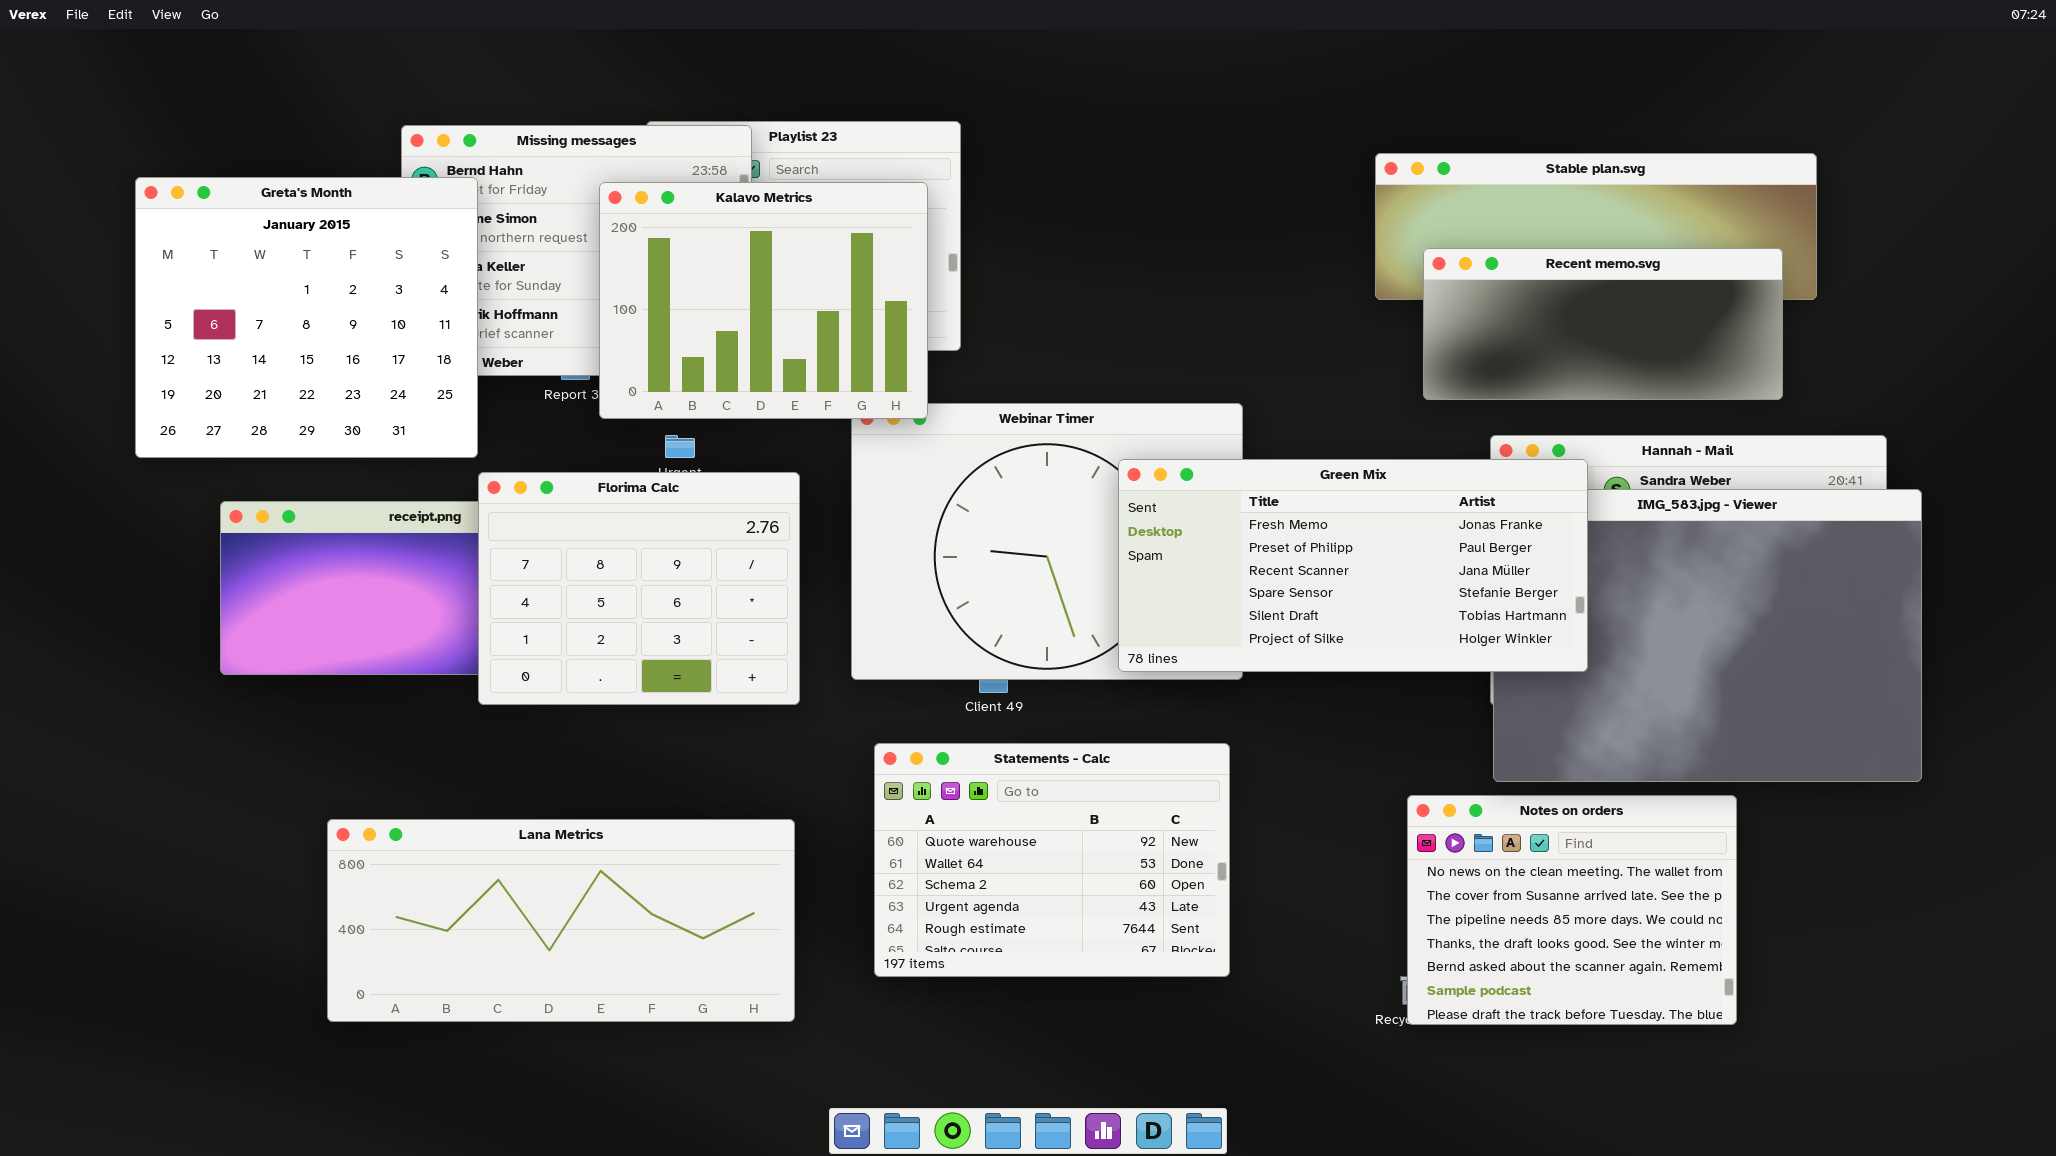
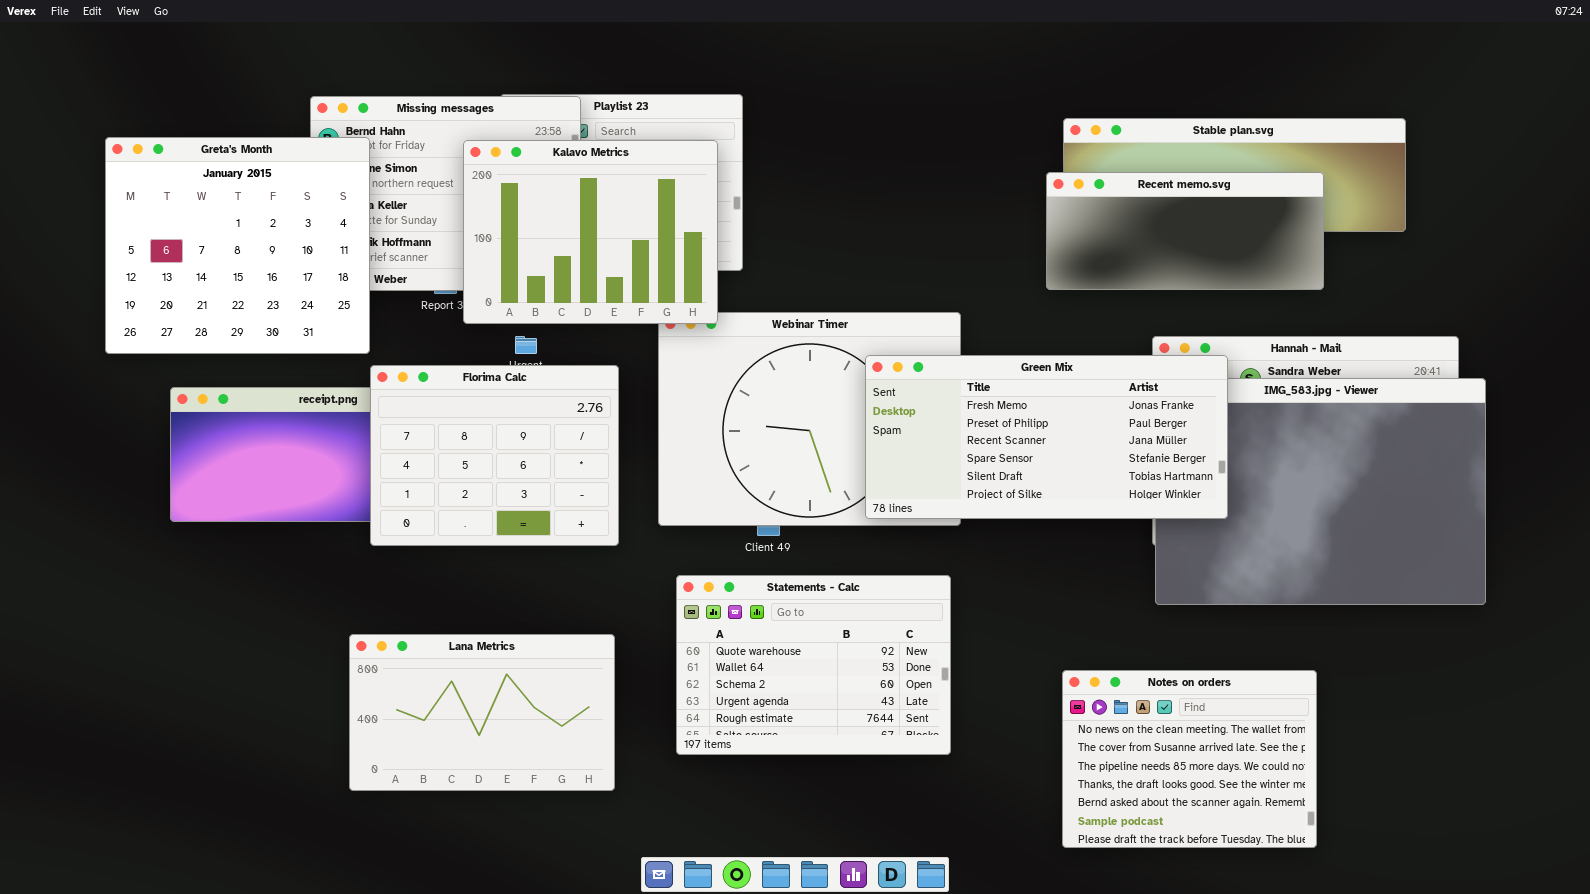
Recent memo.svg: [1423,248,1783,400] -> [1046,172,1324,290], moved
Notes on orders: [1407,795,1737,1025] -> [1062,670,1317,848], moved
Lana Metrics: [327,819,795,1022] -> [349,634,615,791], resized

